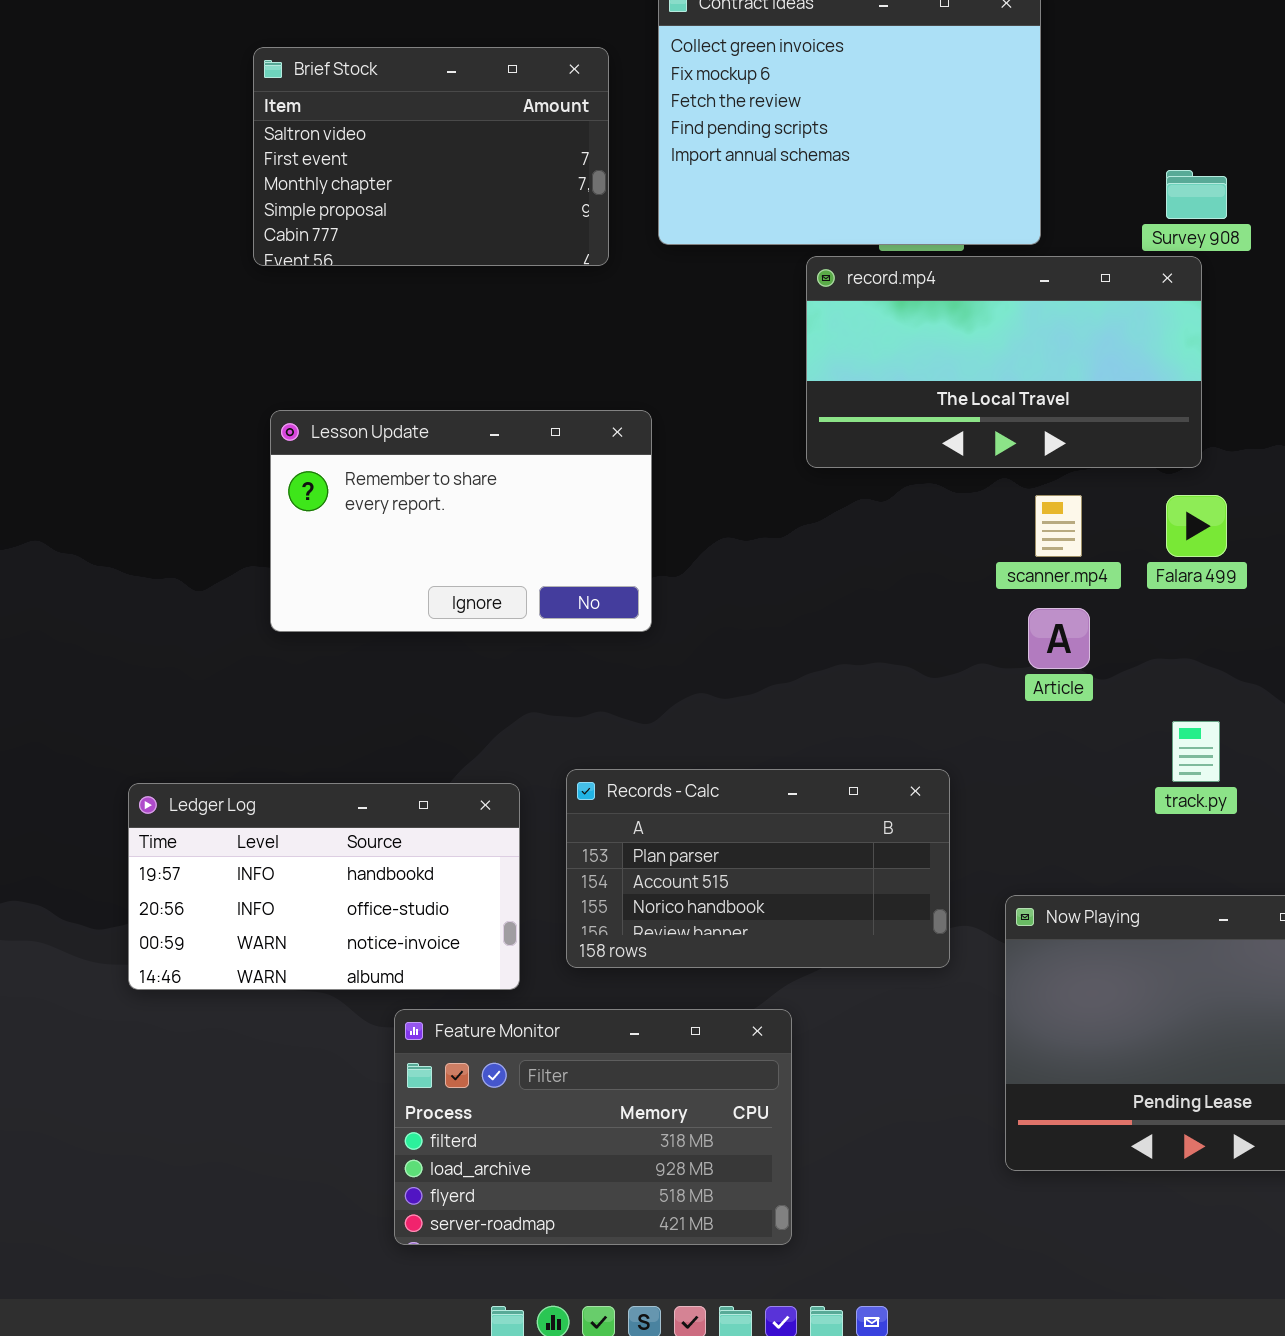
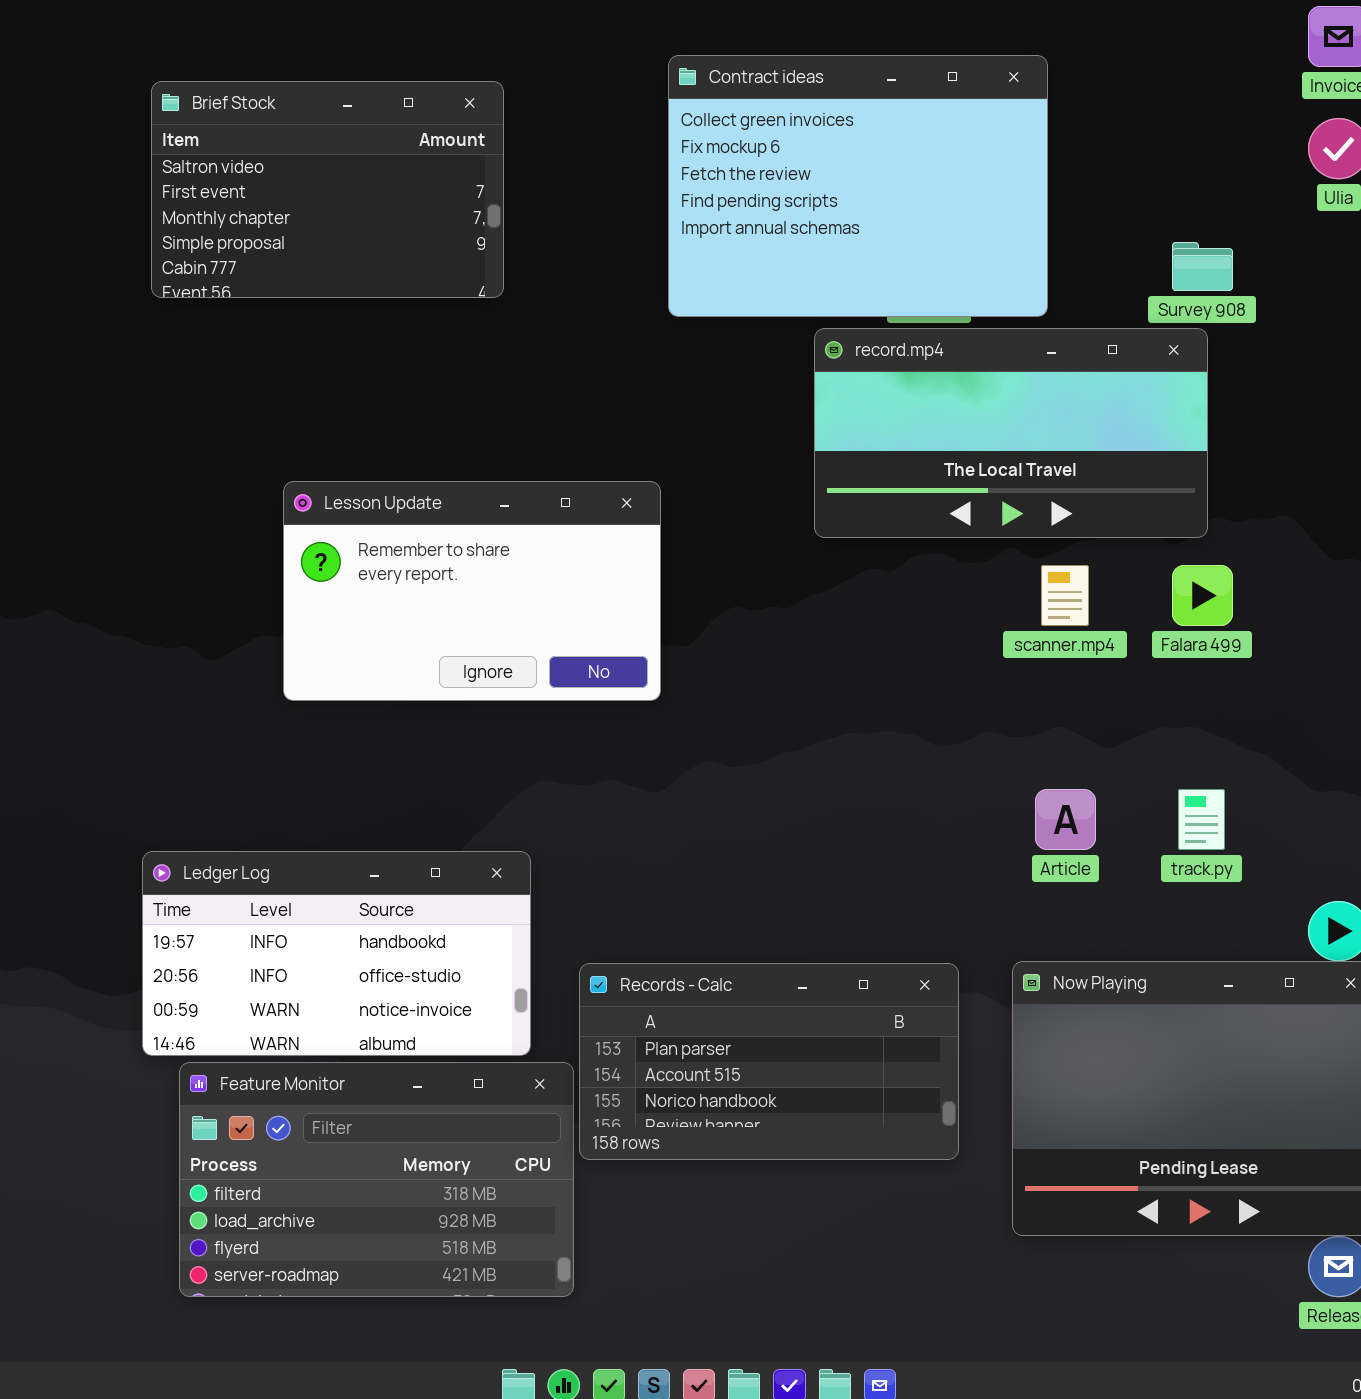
Brief Stock: [253,47,609,266] -> [151,81,504,298], moved
Article: [1028,608,1090,669] -> [1035,789,1096,850], moved
Records - Calc: [566,769,950,968] -> [579,963,959,1160], moved
Feature Monitor: [394,1009,792,1245] -> [179,1062,574,1297], moved

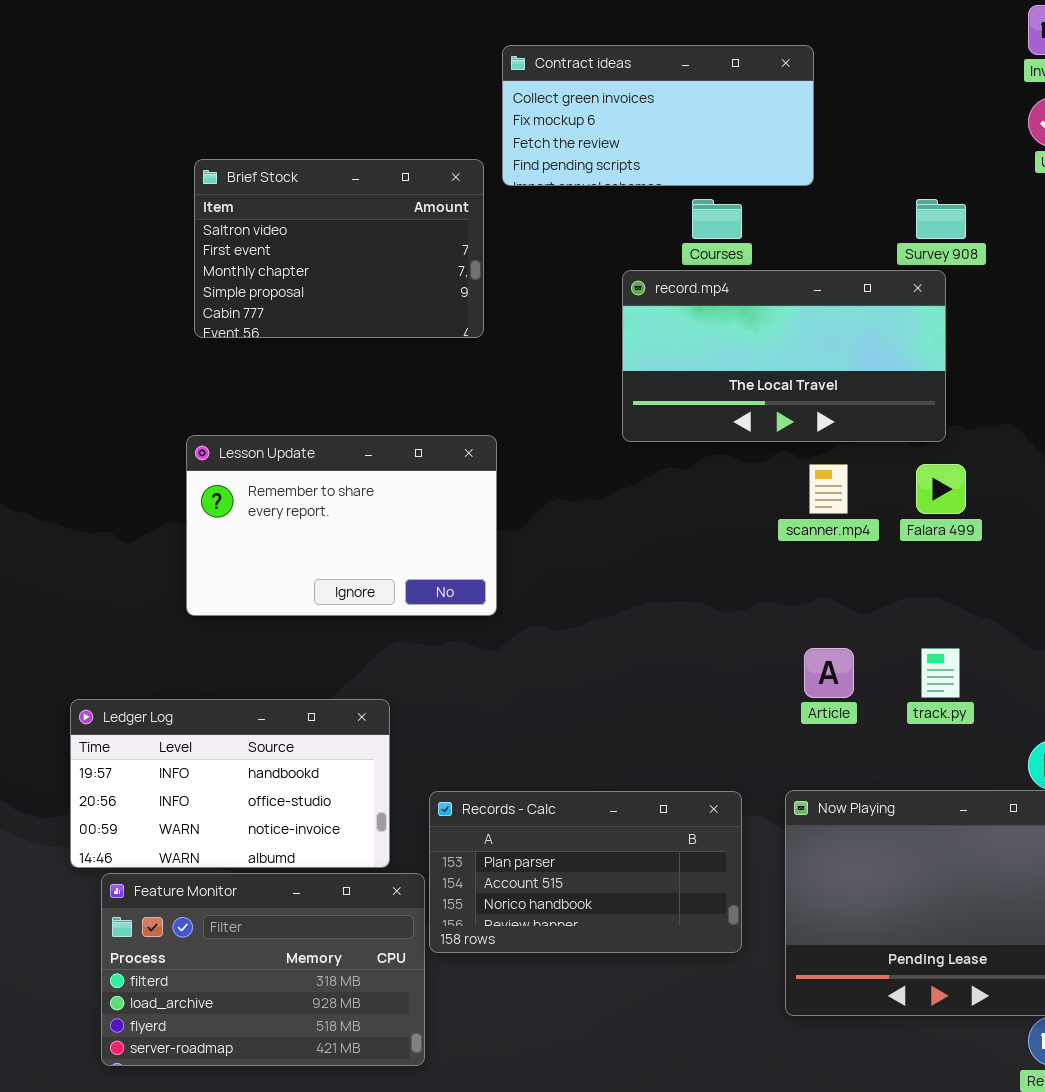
Contract ideas: [668,55,1048,317] -> [502,45,814,186], resized
Brief Stock: [151,81,504,298] -> [194,159,484,338], moved
Lesson Update: [283,481,661,701] -> [186,435,497,616], moved

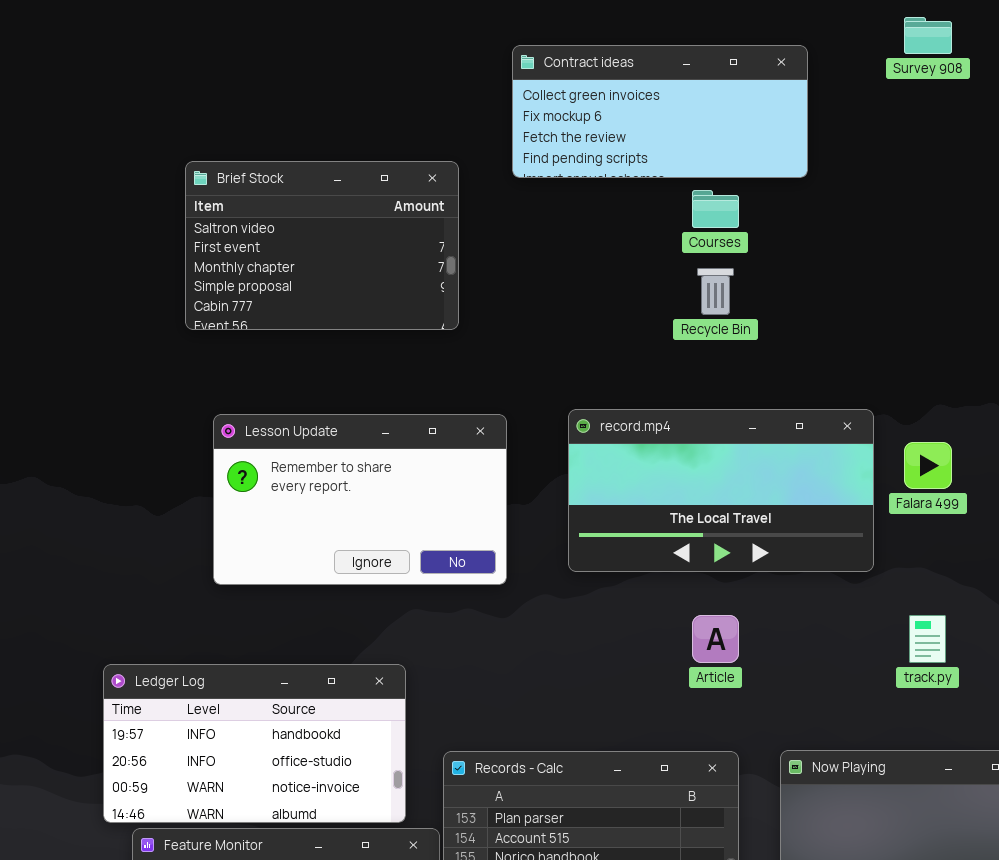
Brief Stock: [194,159,484,338] -> [185,161,459,330], moved
Survey 908: [916,199,966,239] -> [904,17,952,54], moved
record.mp4: [622,270,946,442] -> [568,409,874,572], moved
Article: [804,648,854,698] -> [692,615,739,663], moved

